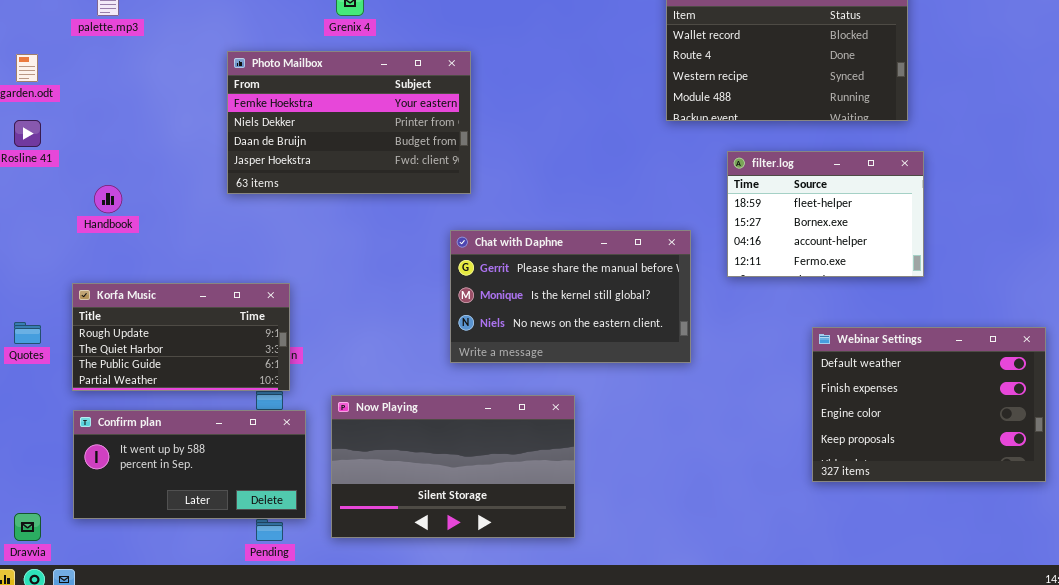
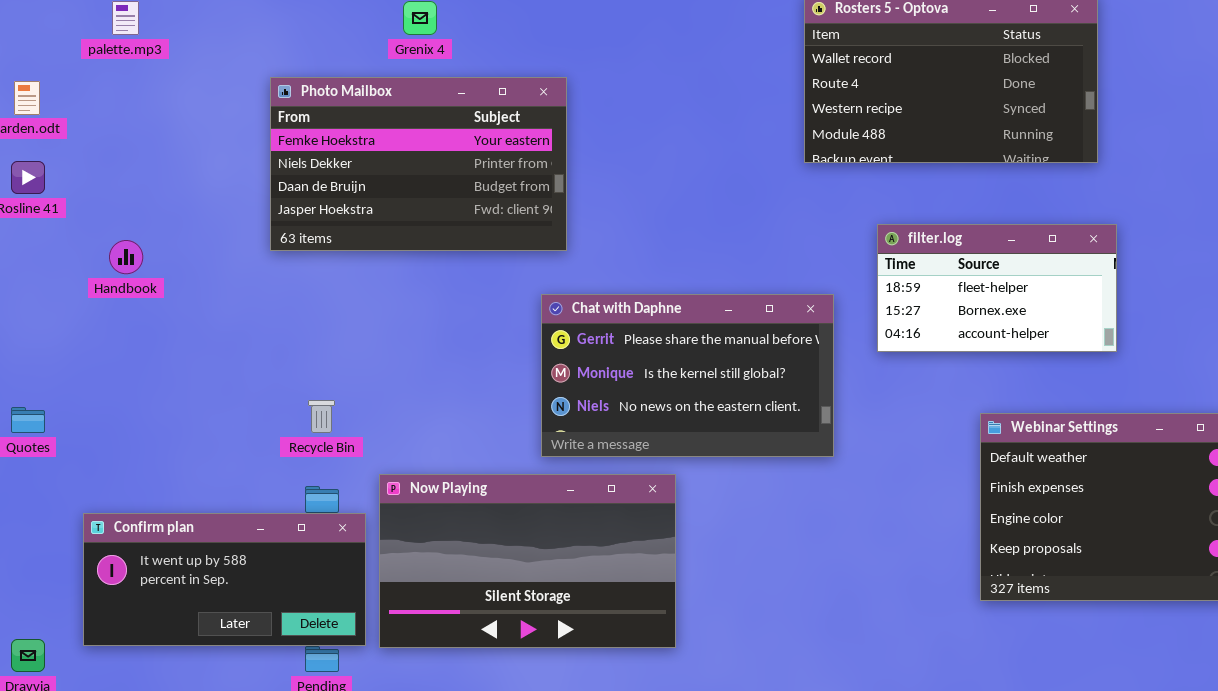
filter.log: [727,151,924,277] -> [877,224,1117,352], resized
Korfa Music: [72,283,290,391] -> none, closed
Now Playing: [331,395,575,538] -> [379,474,676,648], moved

